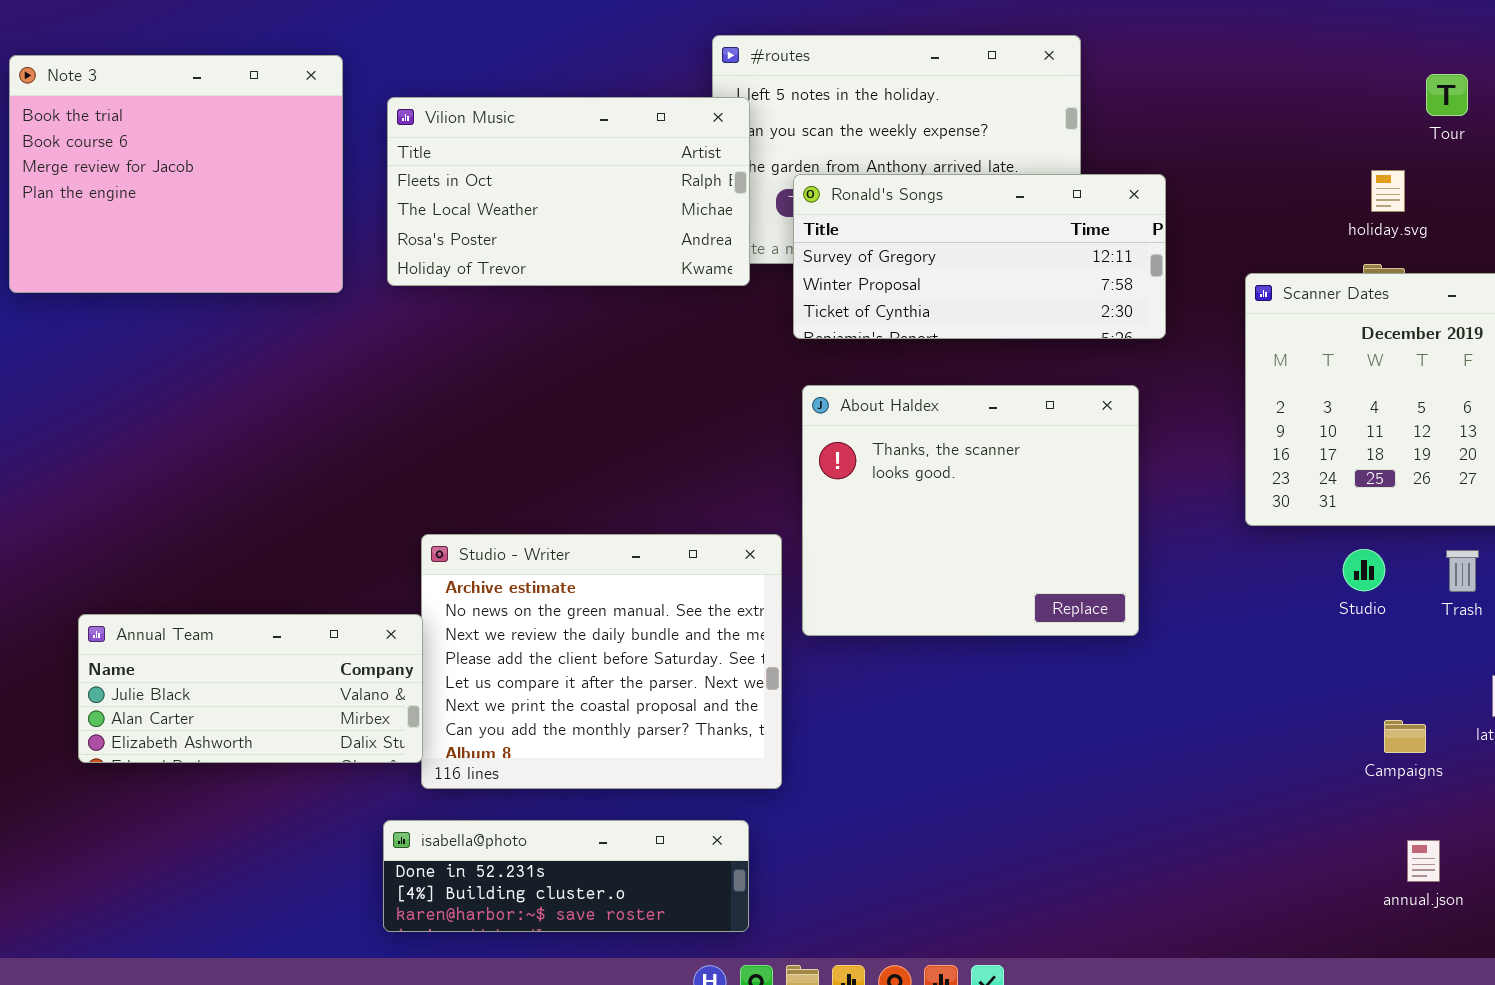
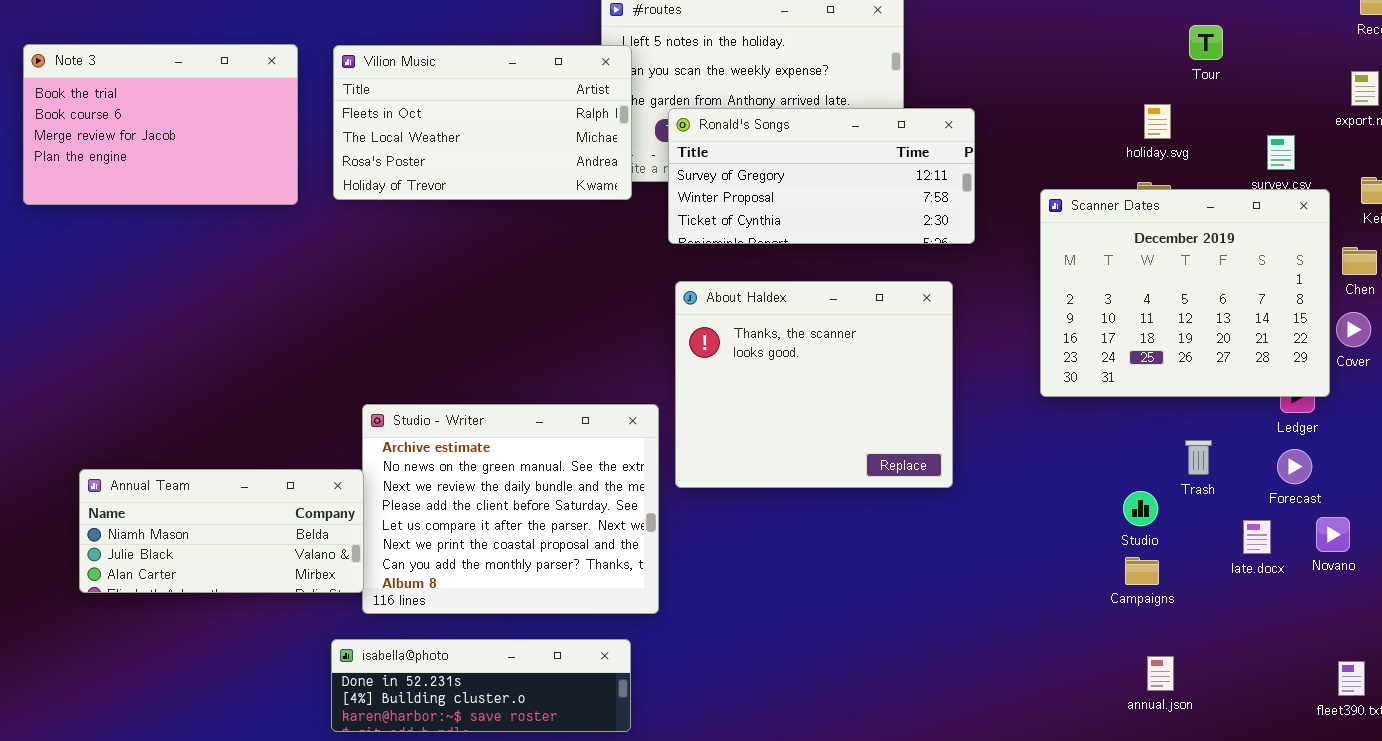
Note 3: [9,55,343,293] -> [23,44,298,205], resized
Studio: [1343,549,1385,591] -> [1123,491,1158,526], moved
Trash: [1446,550,1479,592] -> [1185,440,1212,475], moved
Annual Team: [78,614,423,763] -> [79,469,364,593], scrolled up 1 row
Campaigns: [1384,720,1426,753] -> [1125,557,1159,585], moved
annual.json: [1407,840,1440,882] -> [1147,656,1174,691], moved

